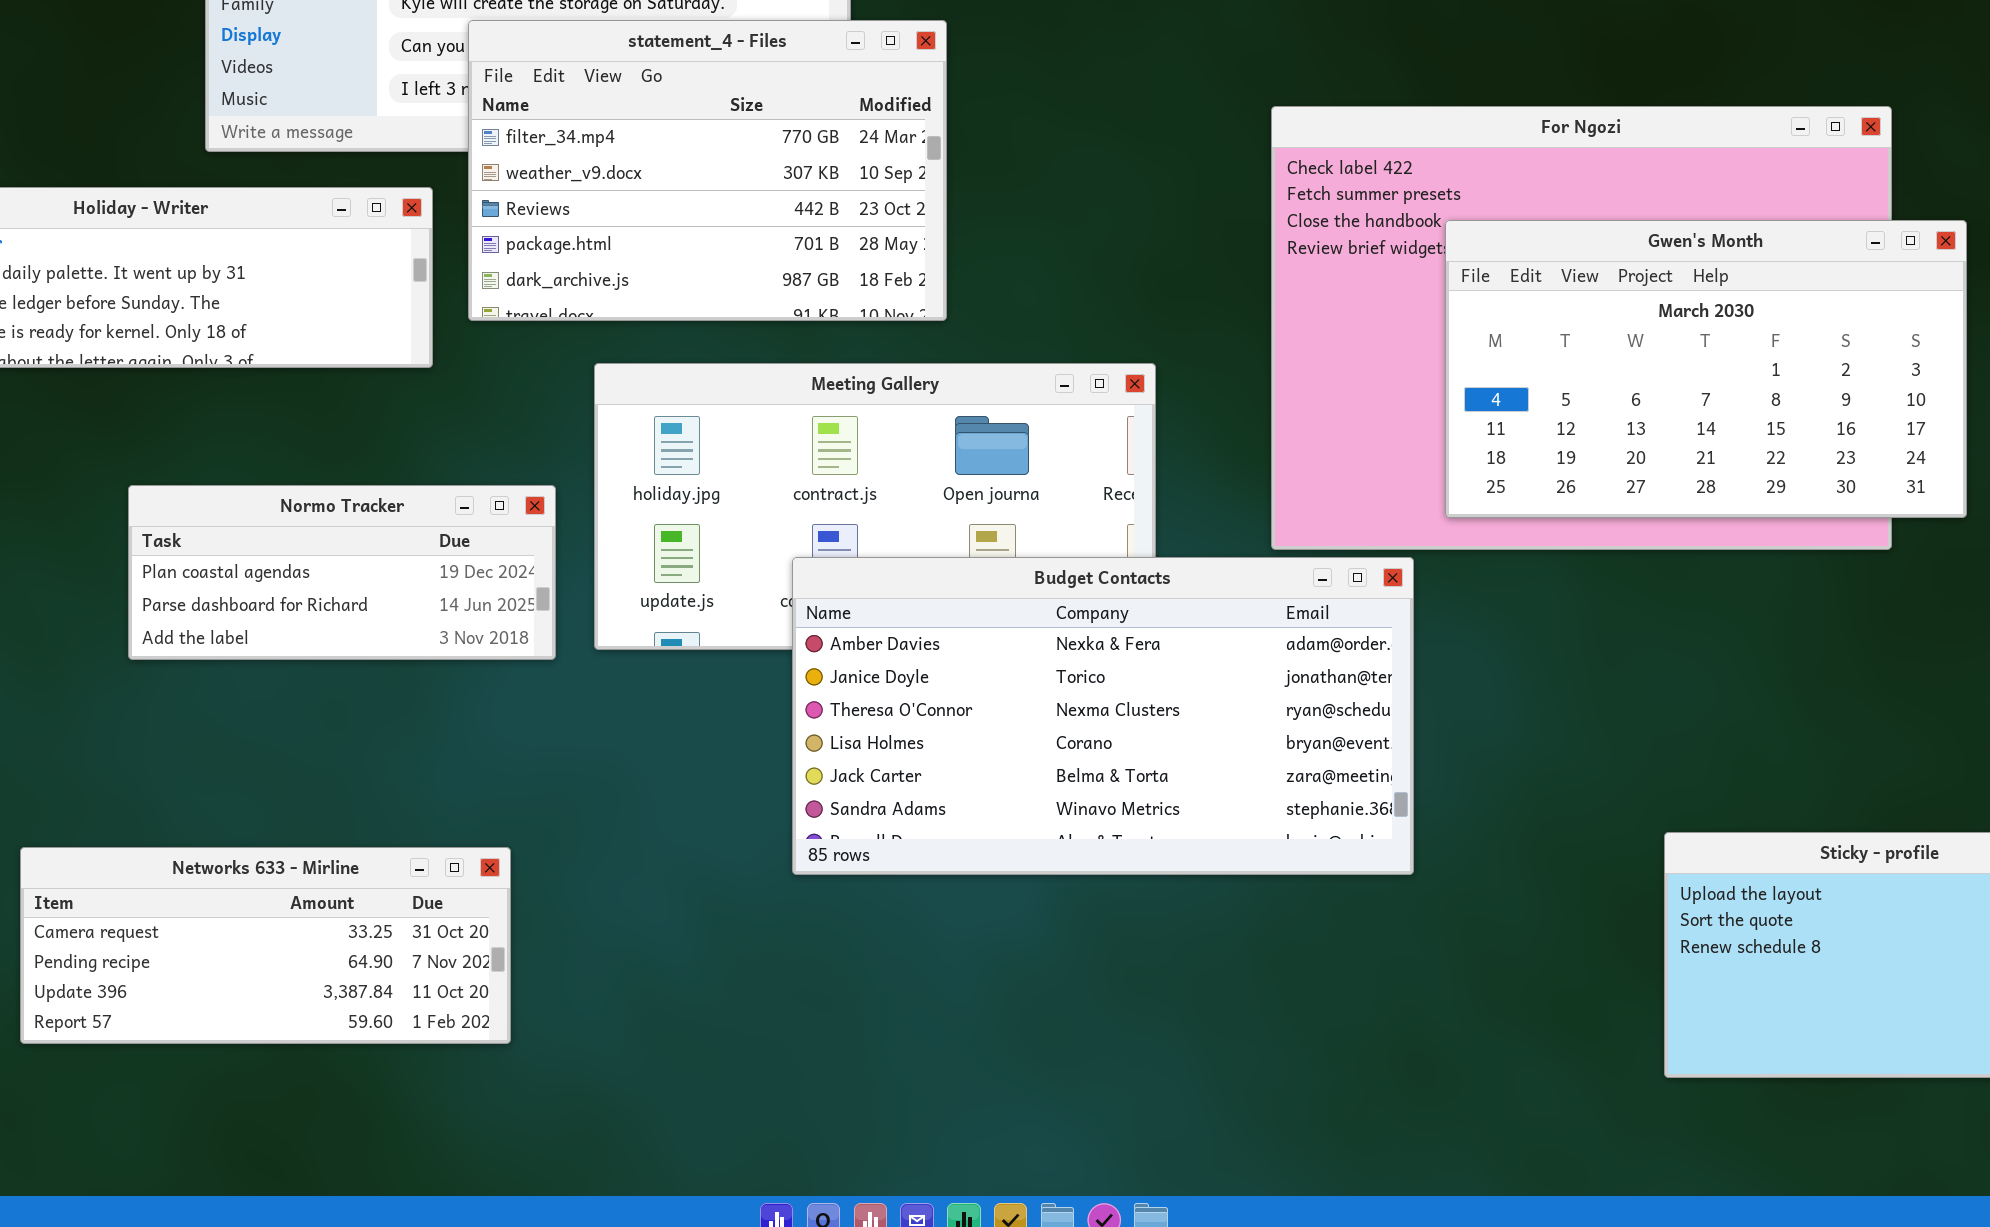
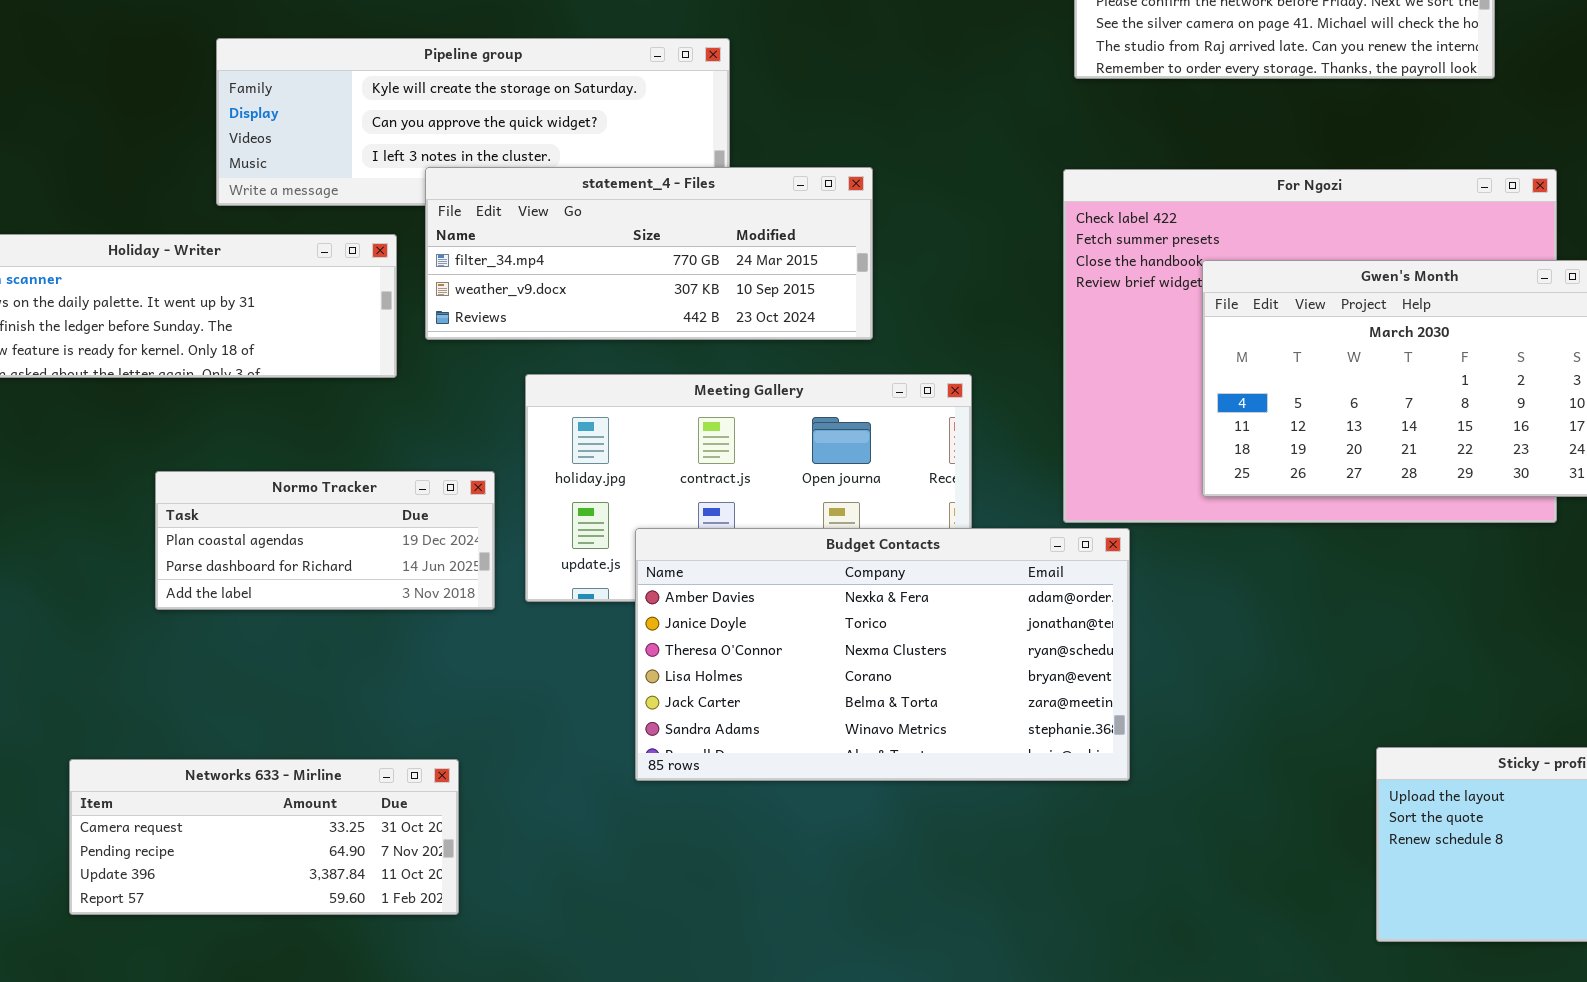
statement_4 - Files: [468,20,947,321] -> [425,167,873,340], resized
Budget Contacts: [792,557,1414,875] -> [635,528,1130,781], moved

